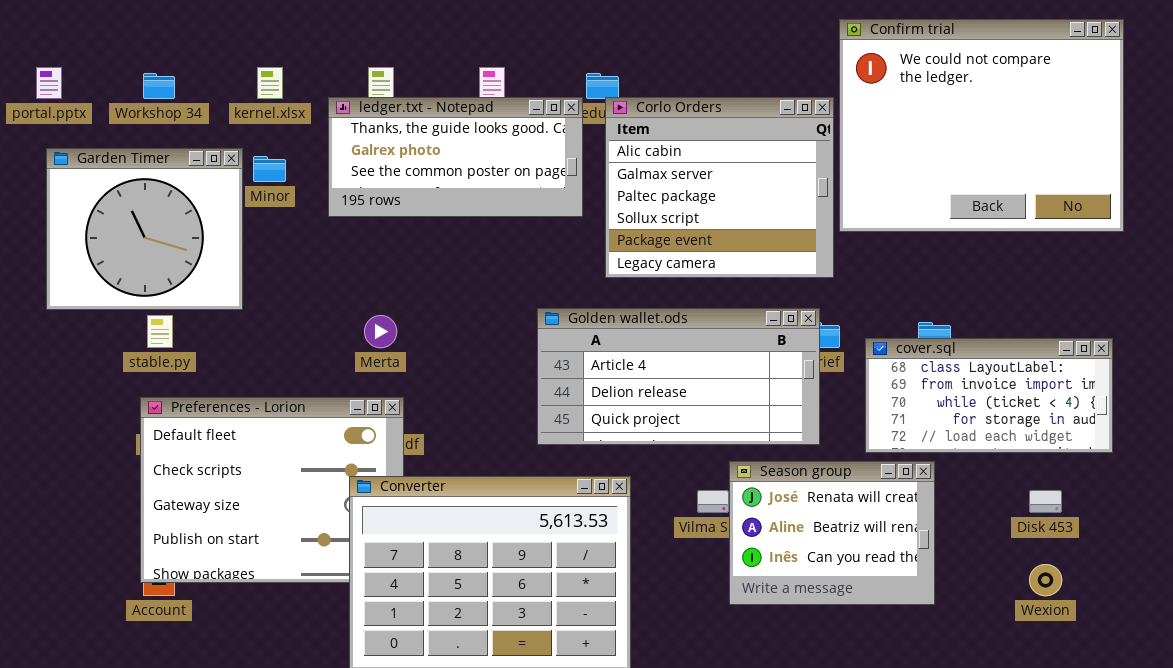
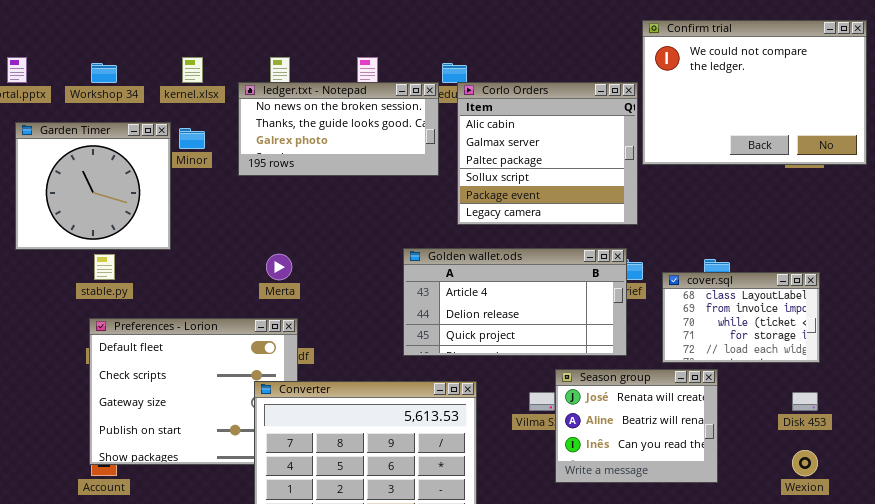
Confirm trial: [839,19,1124,232] -> [642,20,867,165], resized
ledger.txt - Notepad: [328,97,583,217] -> [238,82,439,176], scrolled up 1 row
cover.sql: [865,338,1113,453] -> [662,272,820,363], resized

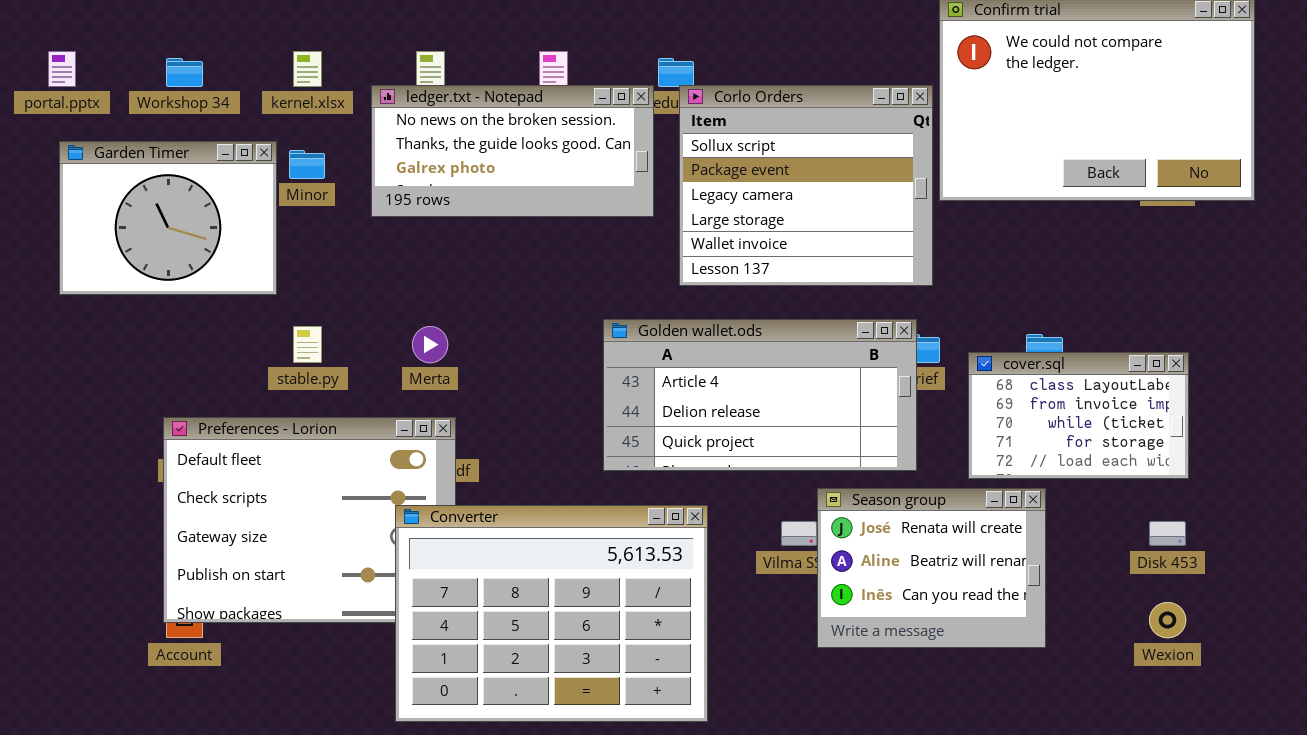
Corlo Orders: [457,82,638,225] -> [679,85,933,286], scrolled down 3 rows
Garden Timer: [15,122,171,250] -> [59,141,277,295], resized
stable.py: [94,254,115,280] -> [293,326,322,363], moved

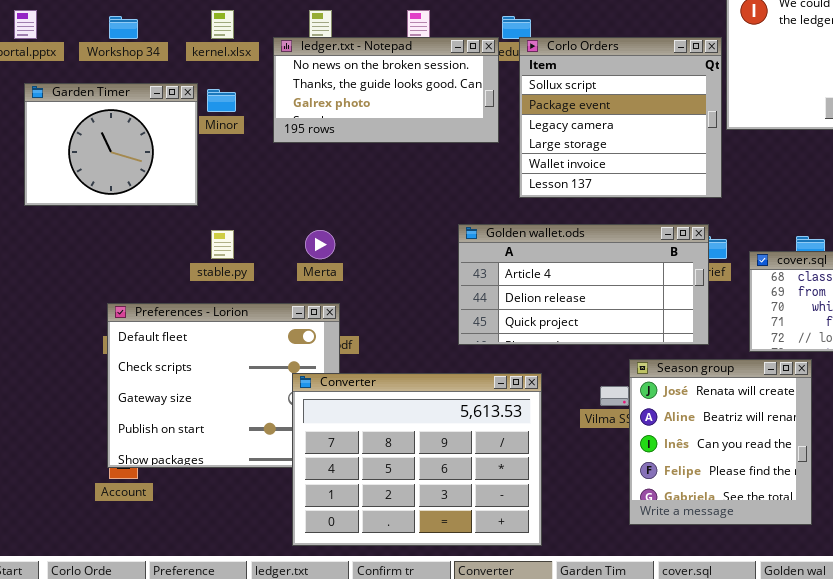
Season group: [817,488,1046,648] -> [629,359,812,525], resized

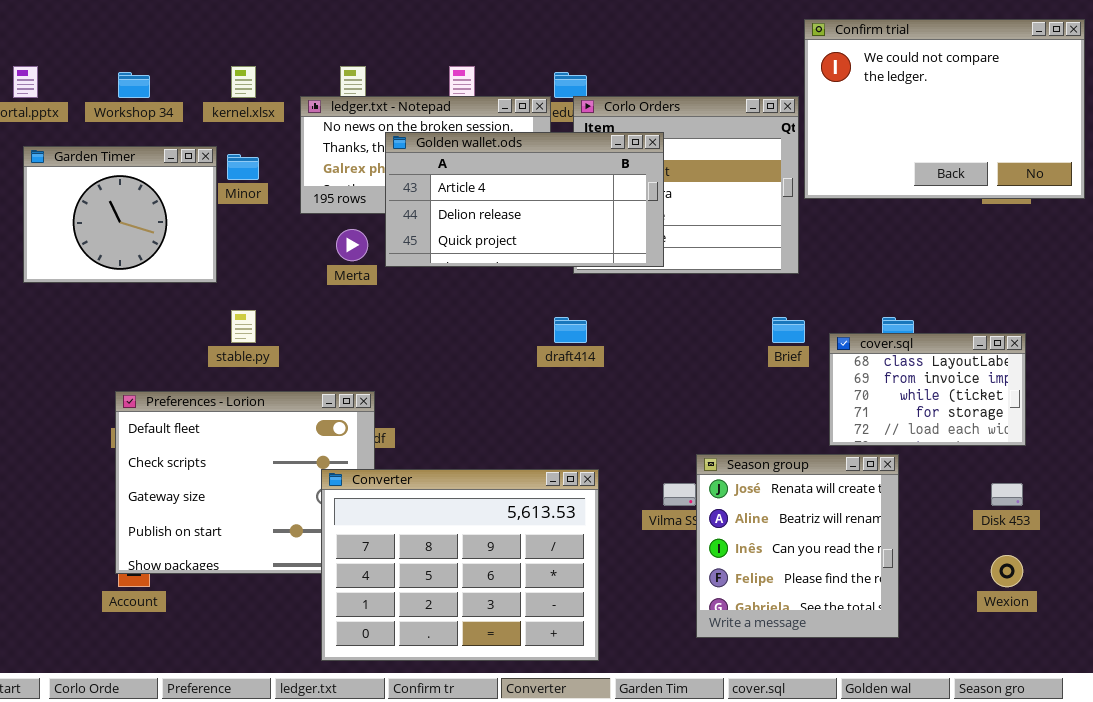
Golden wallet.ods: [458,224,709,345] -> [385,132,664,267], moved
Merta: [305,230,335,259] -> [336,229,368,261], moved

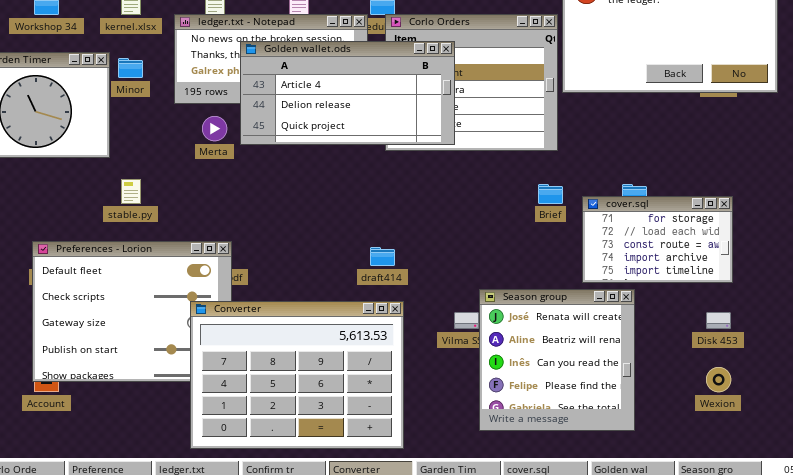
draft414: [554,317,587,343] -> [370,247,395,266], moved
cover.sql: [829,333,1026,446] -> [582,196,733,283], scrolled down 3 rows

